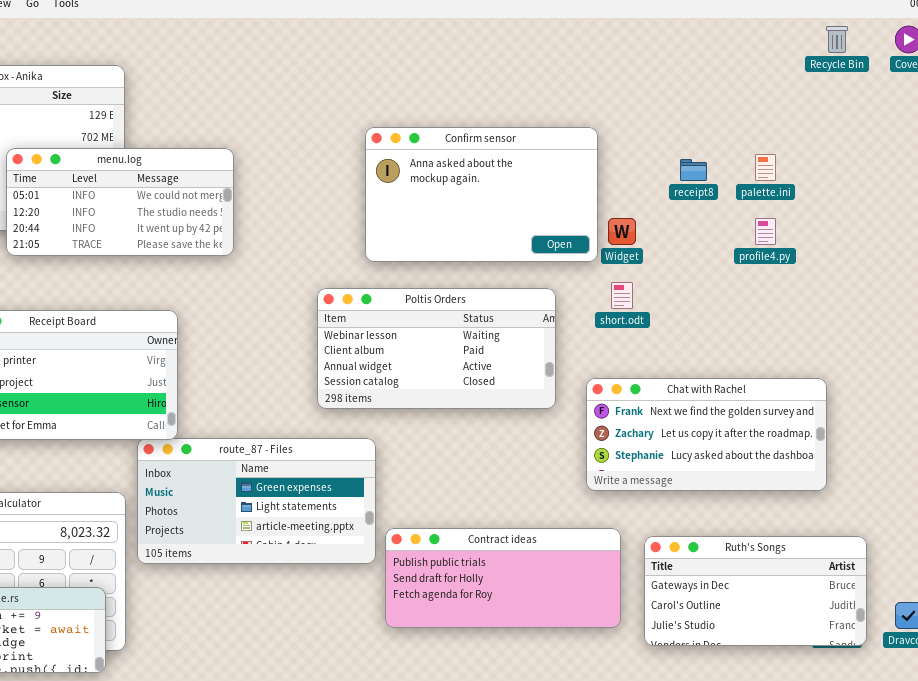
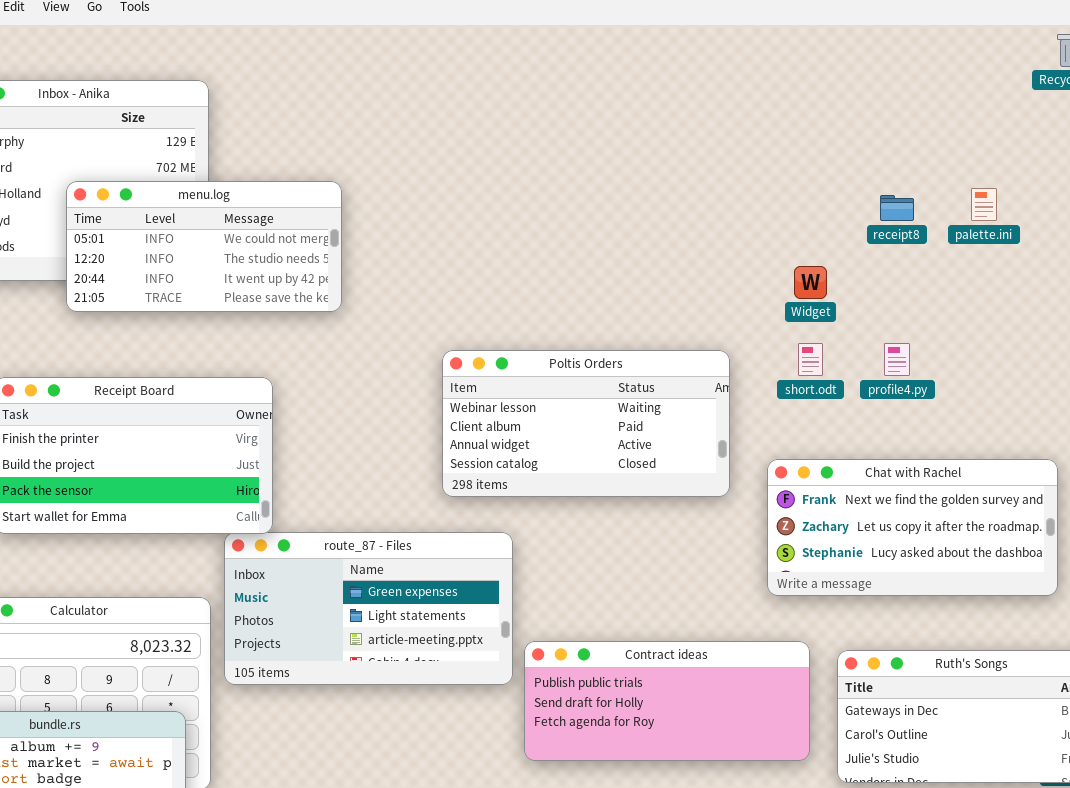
Confirm sensor: [365,127,598,262] -> none, closed
profile4.py: [755,218,776,245] -> [884,343,910,376], moved

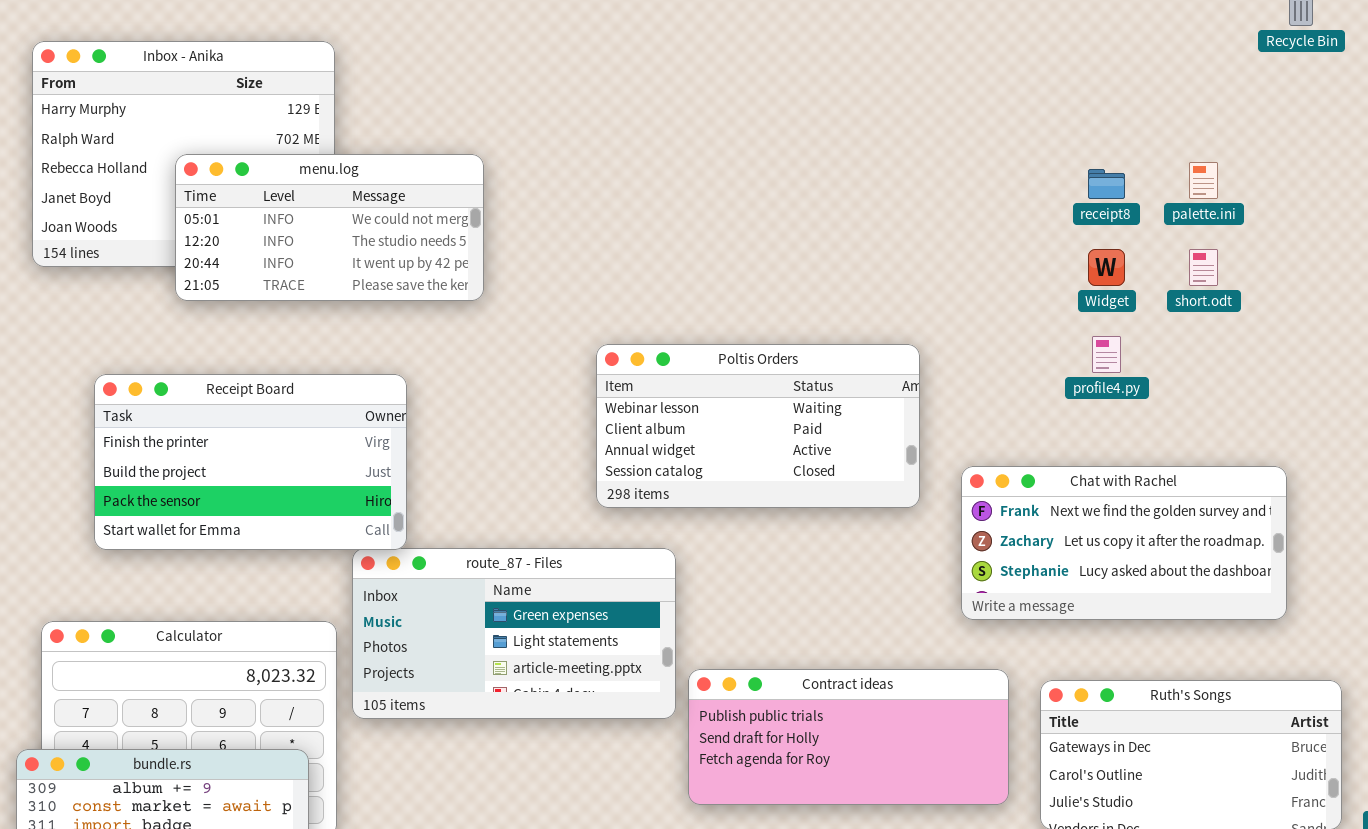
Widget: [794,266,827,299] -> [1088,249,1125,286], moved
short.odt: [798,343,823,376] -> [1189,249,1218,286], moved

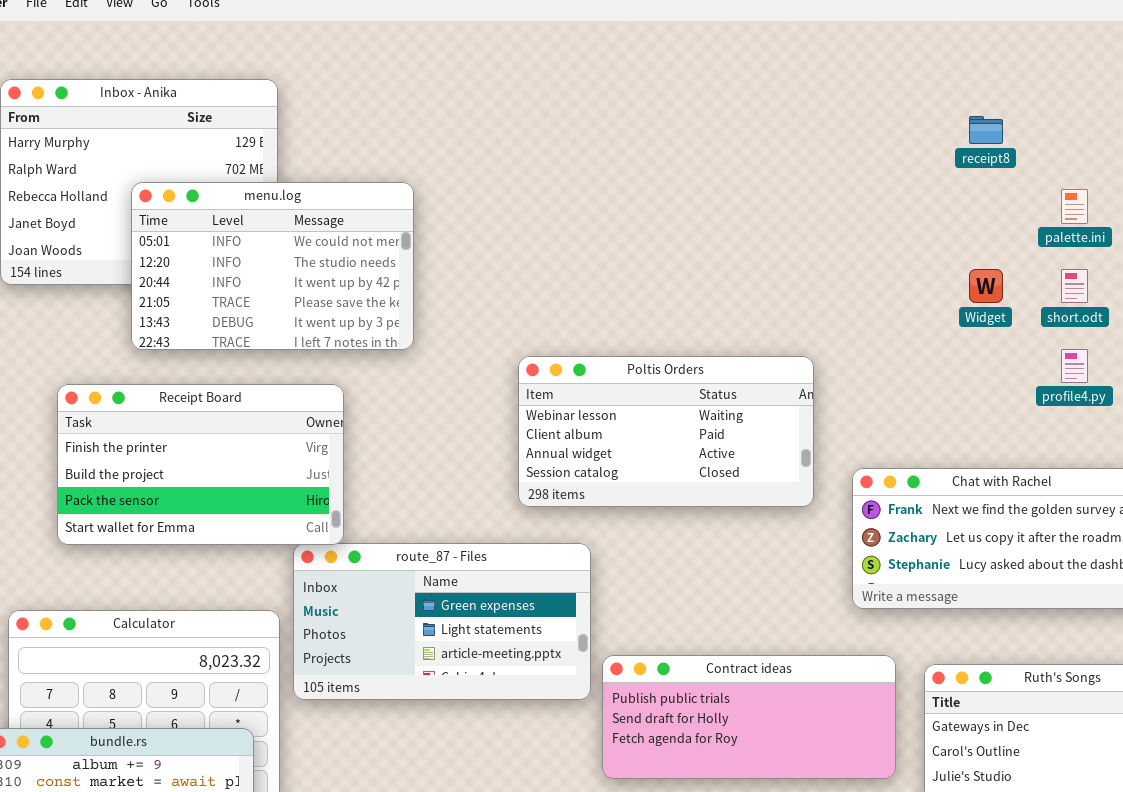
menu.log: [175,154,484,301] -> [131,182,414,350], resized
receipt8: [1088,169,1125,199] -> [969,116,1003,144], moved
profile4.py: [1092,336,1121,373] -> [1061,349,1088,383], moved

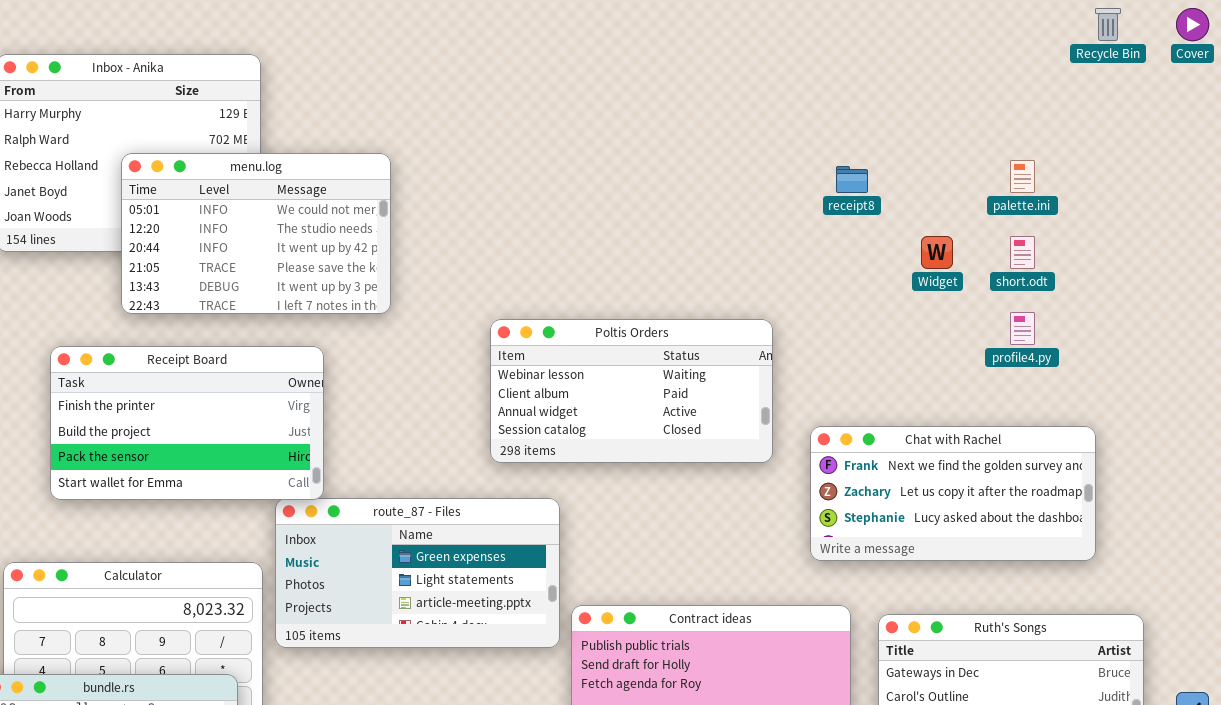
receipt8: [969,116,1003,144] -> [836,166,868,193], moved

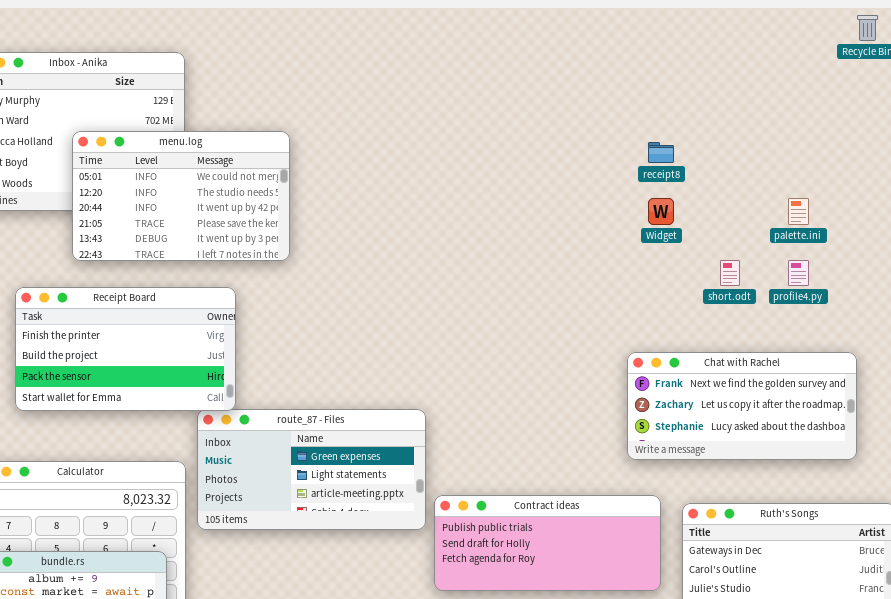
palette.ini: [1010,160,1035,193] -> [788,198,809,225], moved
Widget: [921,236,953,269] -> [648,198,674,225], moved
short.odt: [1010,236,1035,269] -> [720,260,740,286], moved
Poltis Orders: [490,319,773,463] -> none, closed

